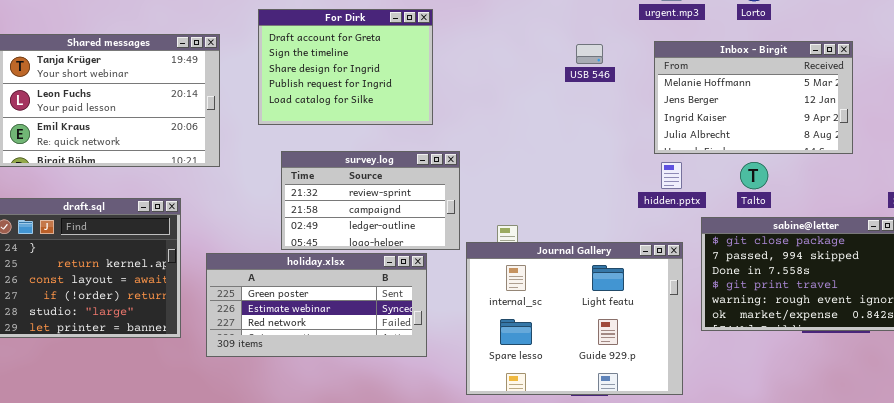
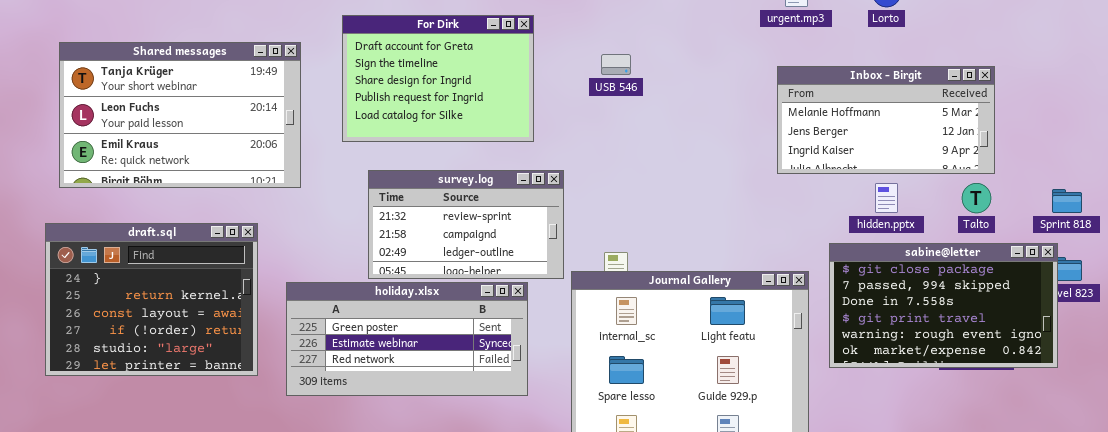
Inbox - Birgit: [654,41,853,154] -> [777,66,995,174], resized
USB 546: [576,44,603,64] -> [601,54,631,75], moved
hidden.pptx: [661,162,682,189] -> [875,183,898,213], moved
Talto: [740,162,768,189] -> [962,183,991,213], moved

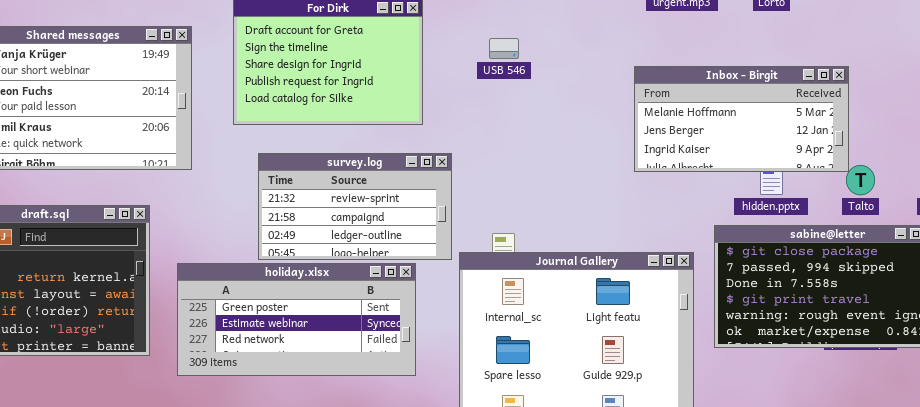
Inbox - Birgit: [777,66,995,174] -> [634,66,849,172], moved

